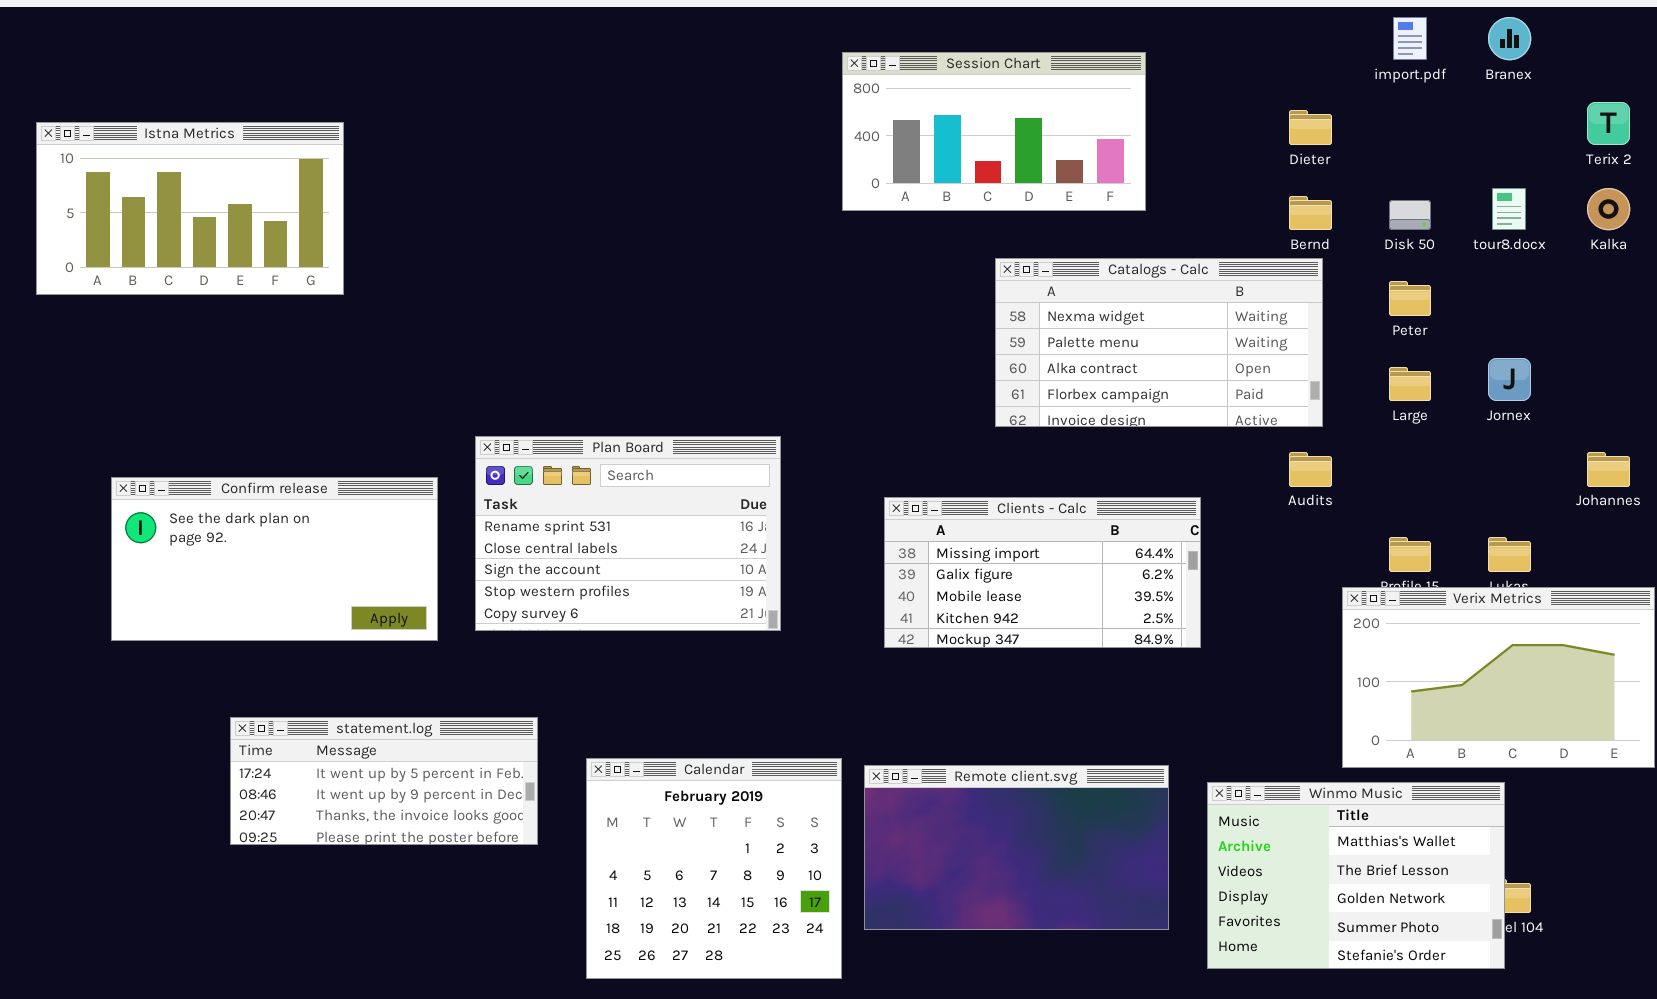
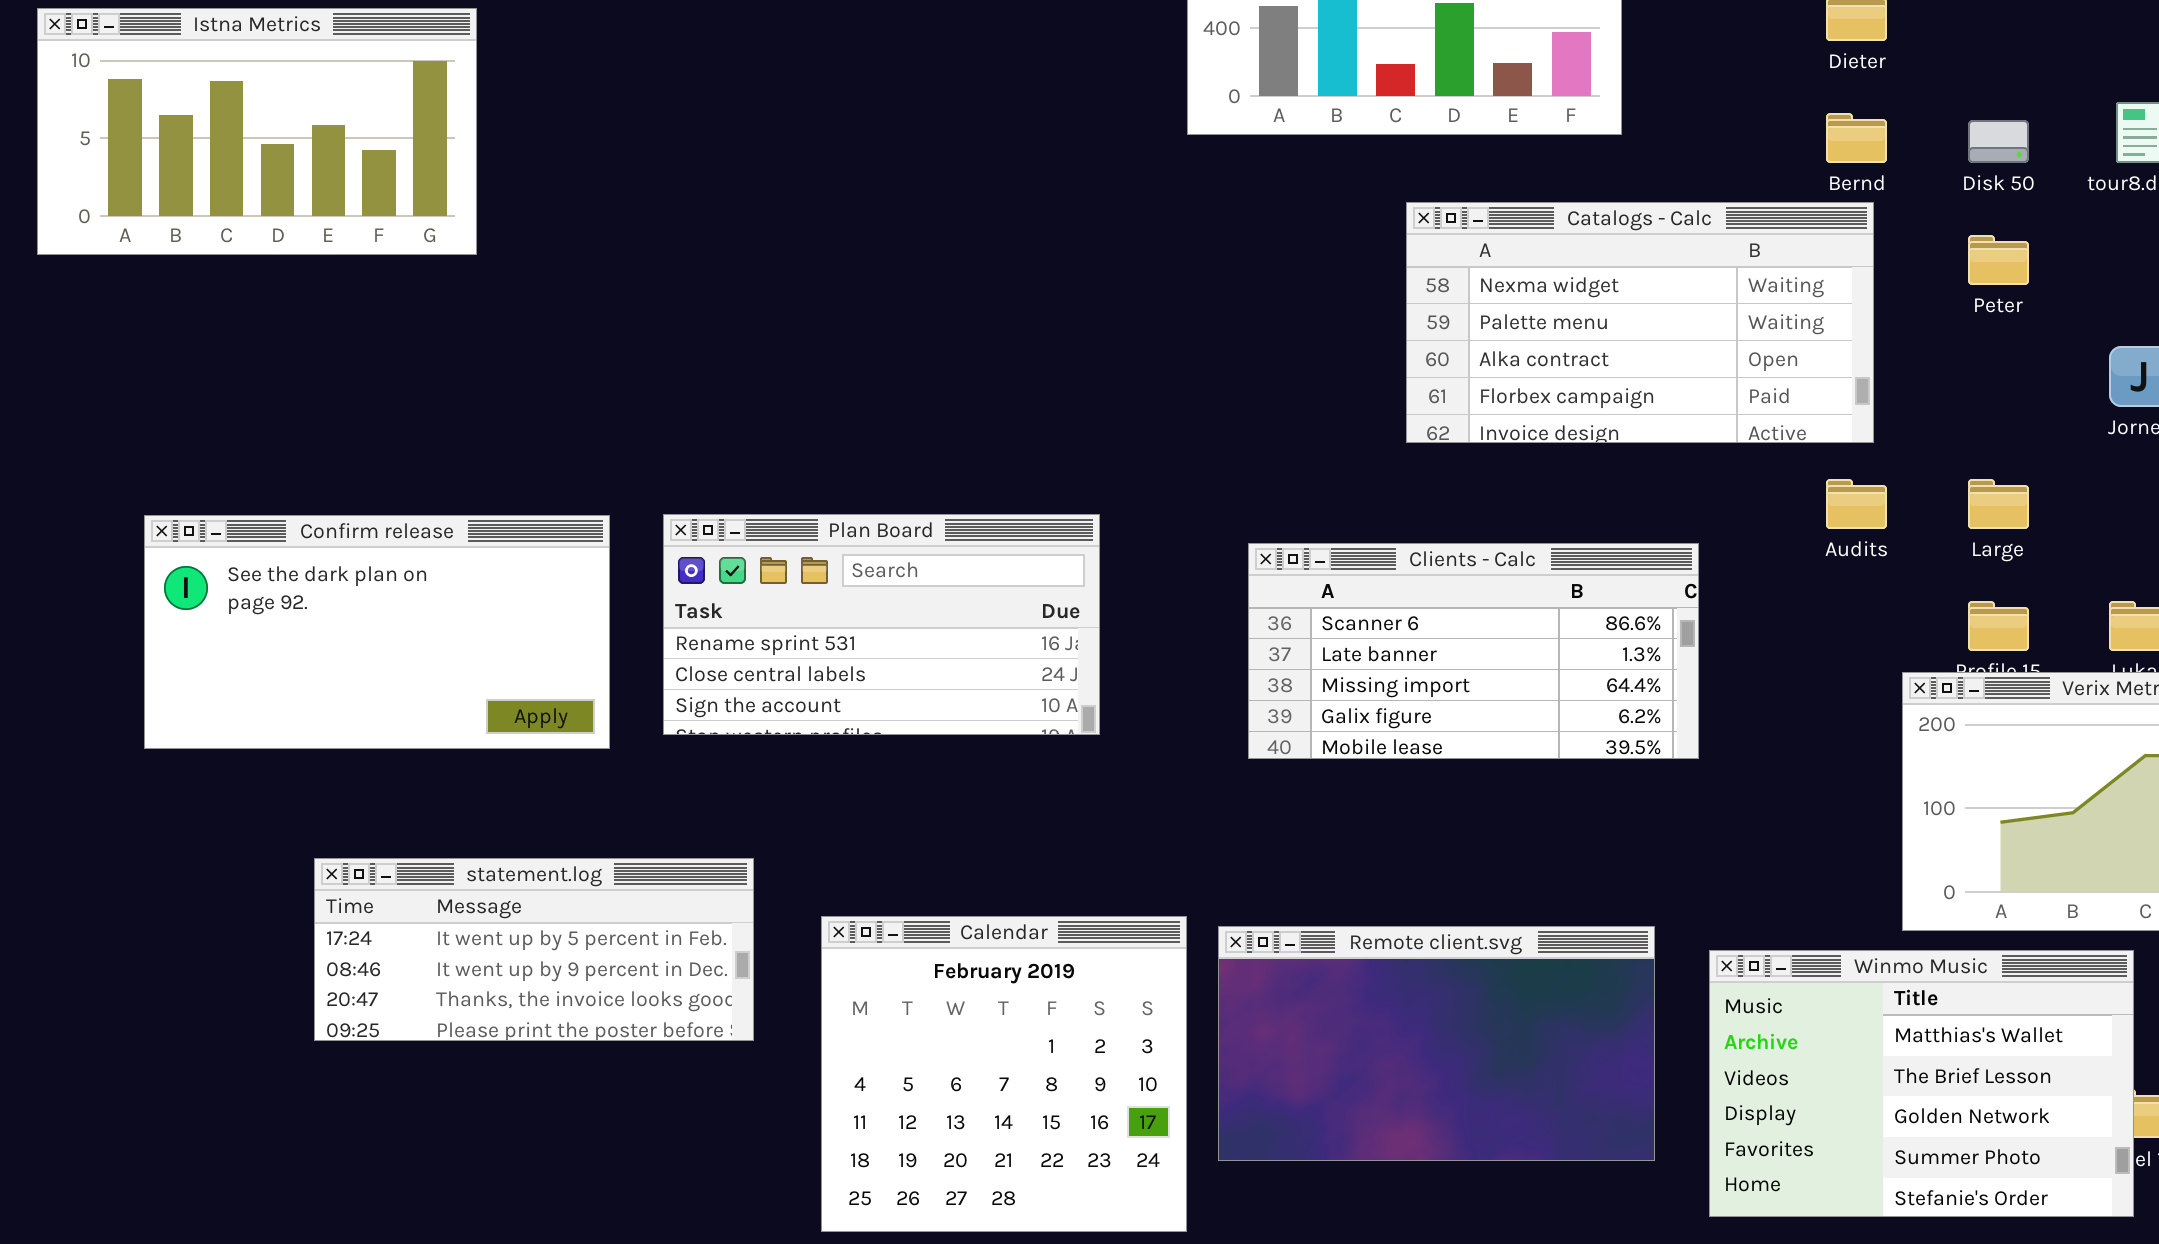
Large: [1389,367,1431,401] -> [1968,479,2029,529], moved
Plan Board: [475,436,781,631] -> [663,514,1100,735], resized
Clients - Calc: [884,497,1201,648] -> [1248,543,1699,759], scrolled up 2 rows

